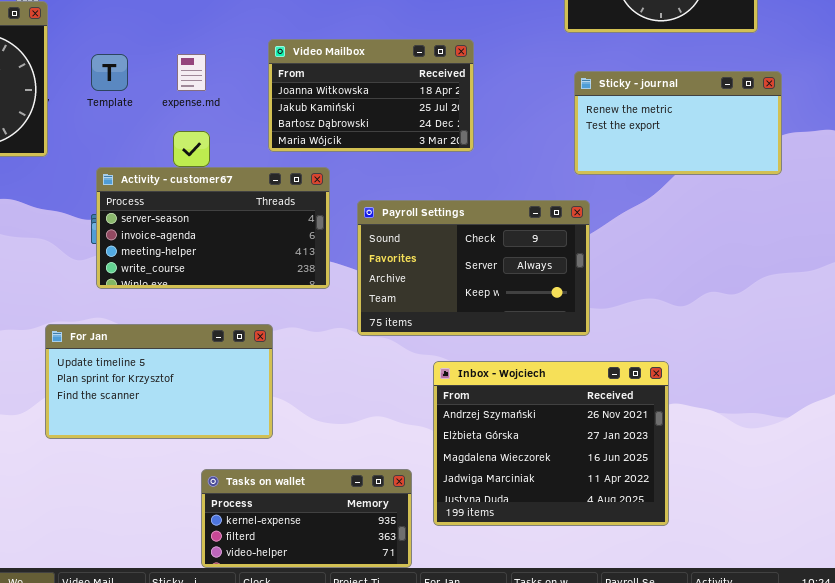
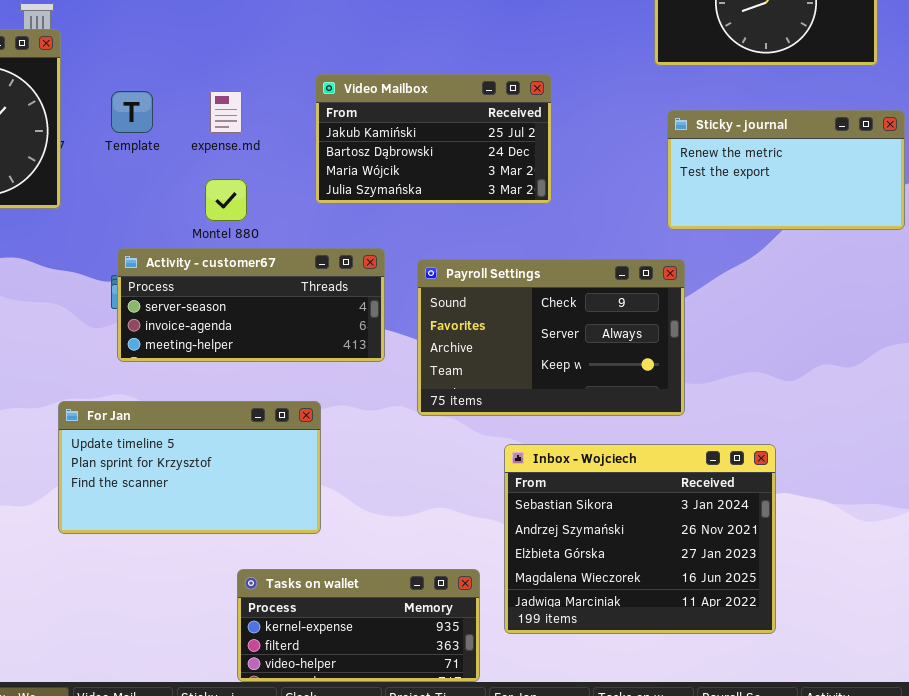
Video Mailbox: [268,39,474,152] -> [315,74,552,204], scrolled down 1 row
Activity - customer67: [96,167,330,289] -> [117,248,385,362], resized
Inbox - Wojciech: [433,361,669,526] -> [504,444,776,634], scrolled up 1 row

